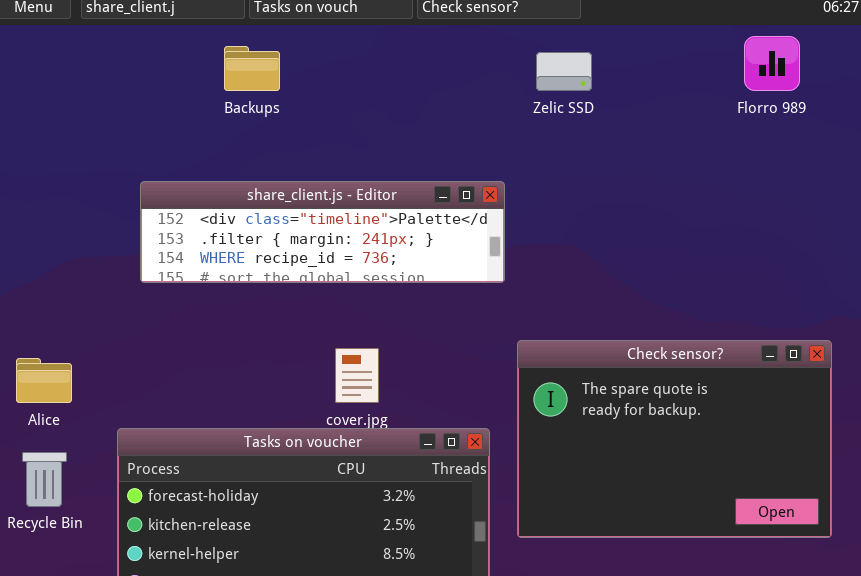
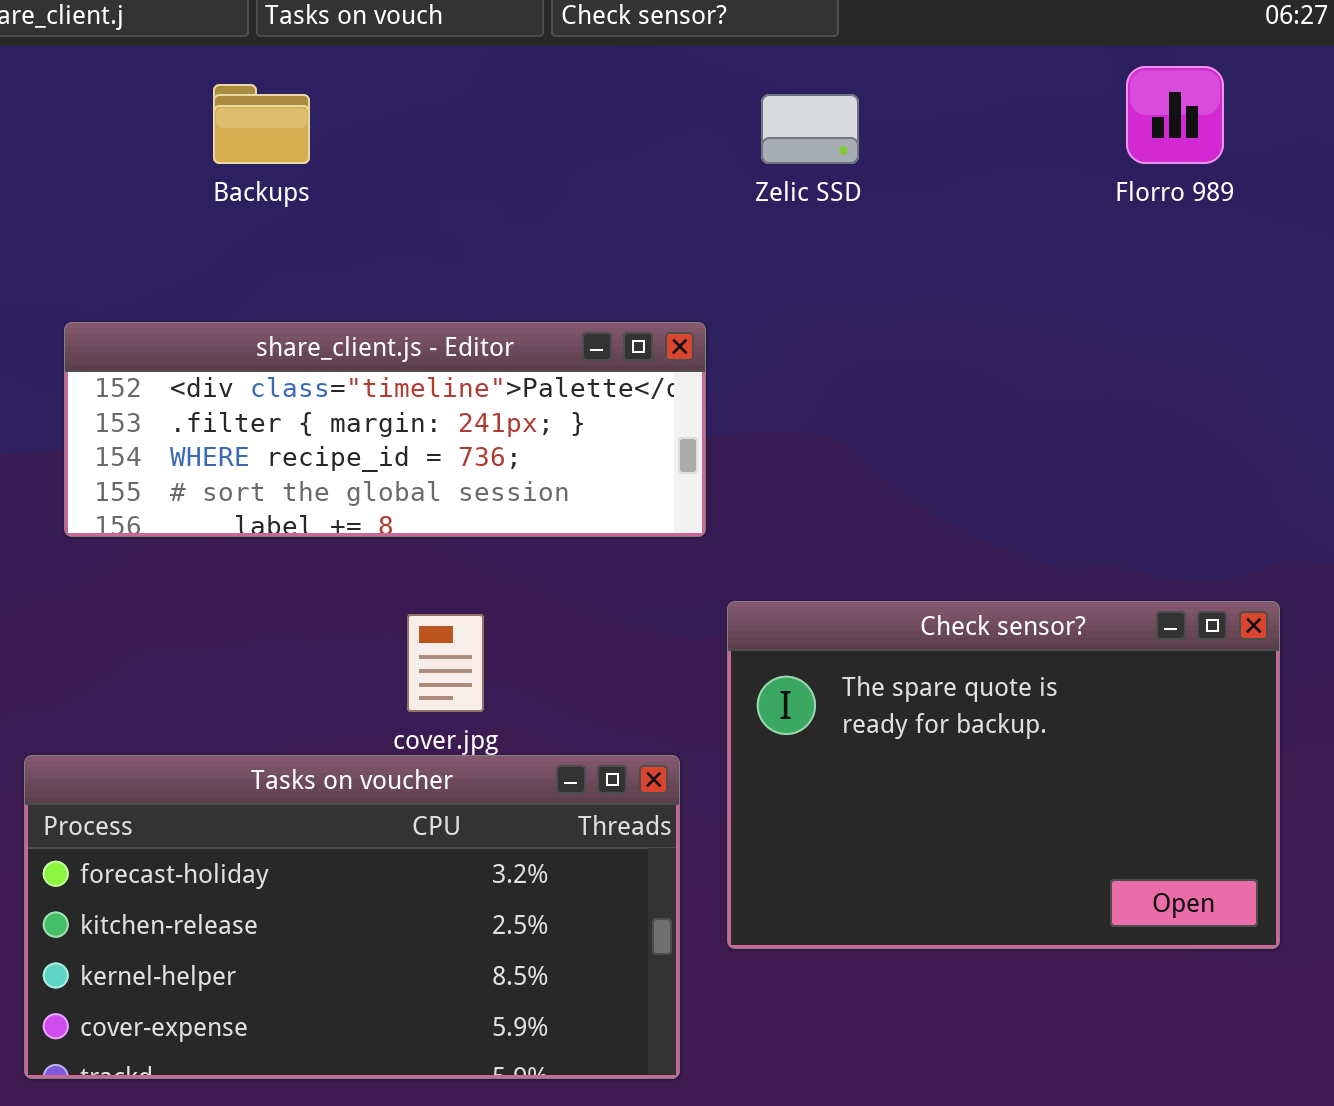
share_client.js - Editor: [140,181,505,283] -> [64,322,706,537], resized

